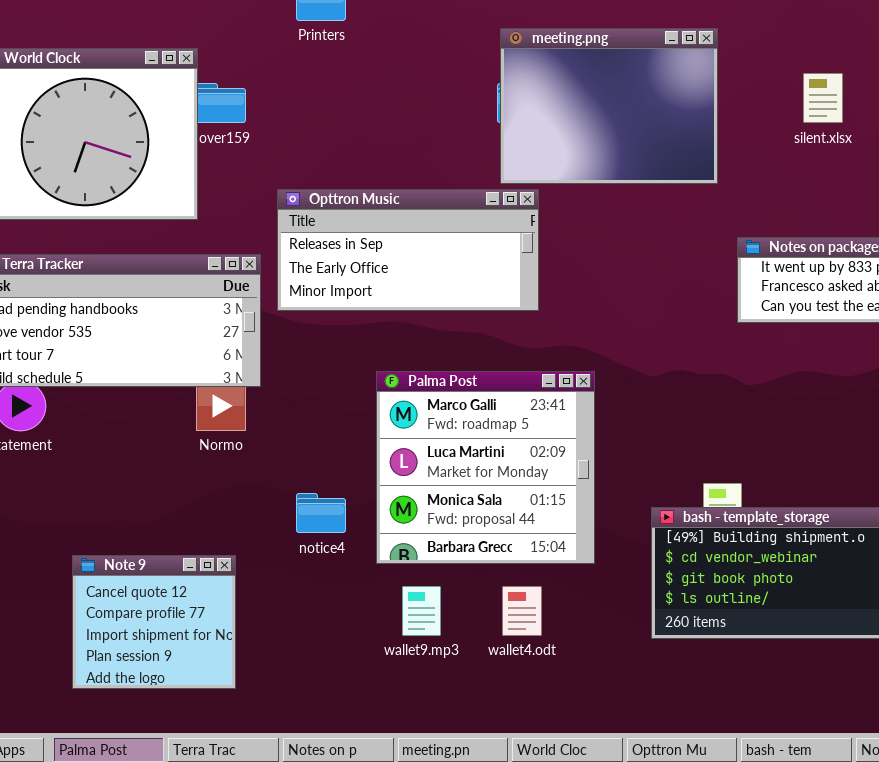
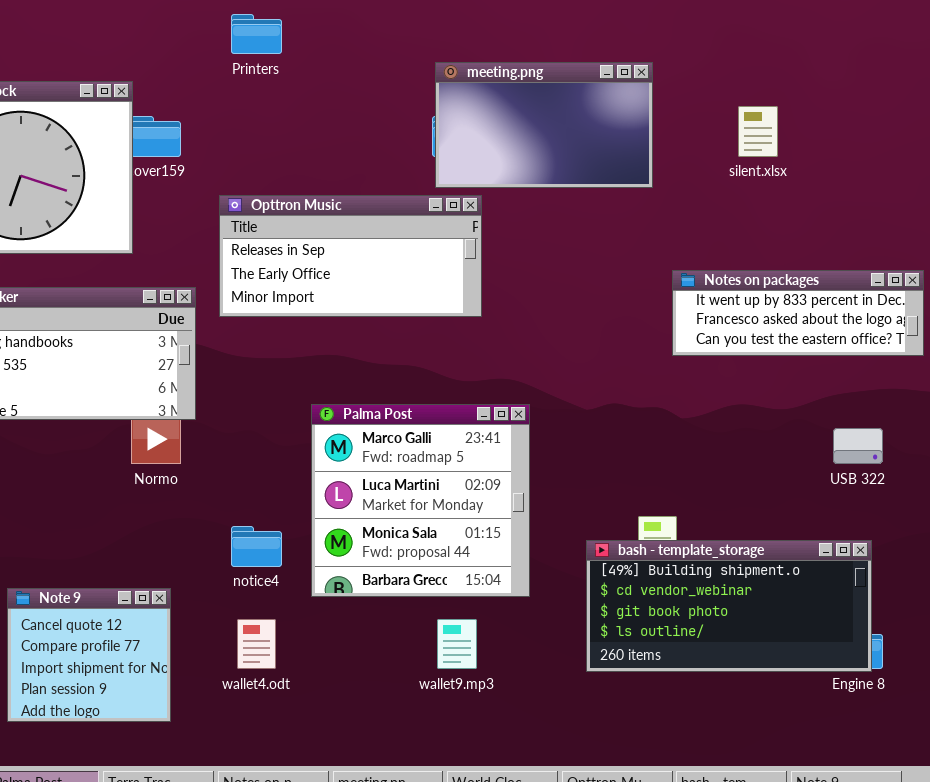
meeting.png: [500,28,718,184] -> [435,62,653,188], resized
Opttron Music: [277,189,539,311] -> [219,195,482,317], moved
wallet9.mp3: [402,586,441,636] -> [437,619,477,669], moved
wallet4.odt: [502,586,542,636] -> [237,619,276,669], moved

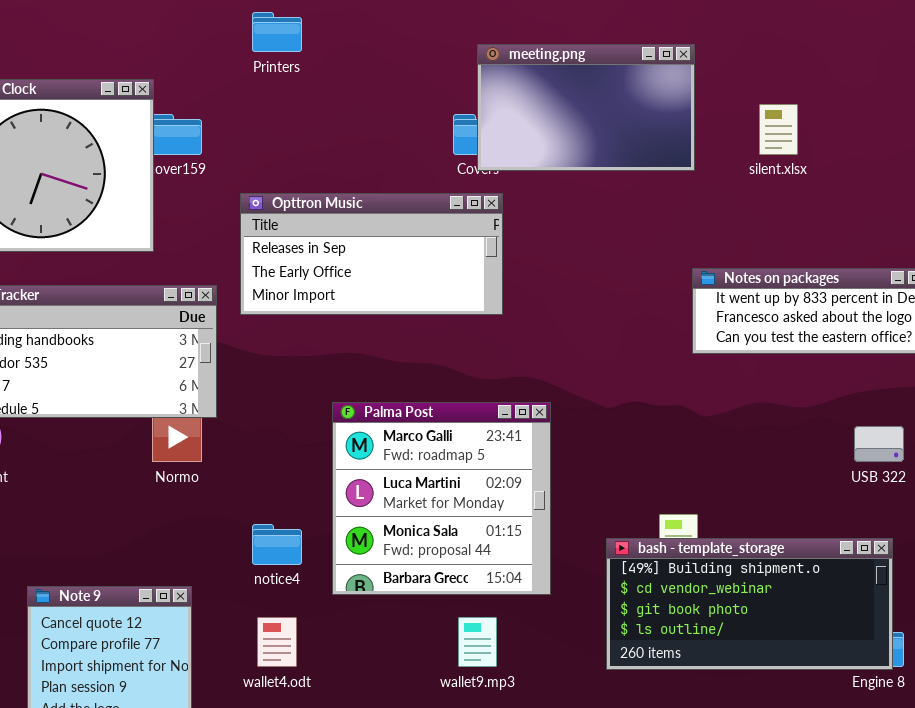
meeting.png: [435,62,653,188] -> [477,44,695,171], moved

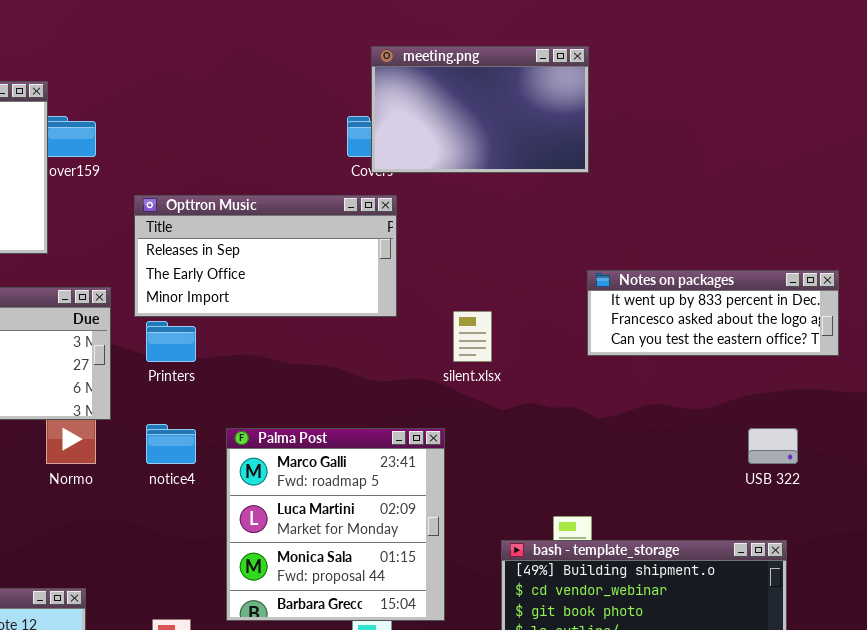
Printers: [252,12,302,52] -> [146,321,196,362], moved
silent.xlsx: [759,104,798,155] -> [453,311,492,362], moved
Palma Post: [332,402,551,595] -> [226,428,445,621], moved
notice4: [252,524,302,565] -> [146,424,196,464], moved

